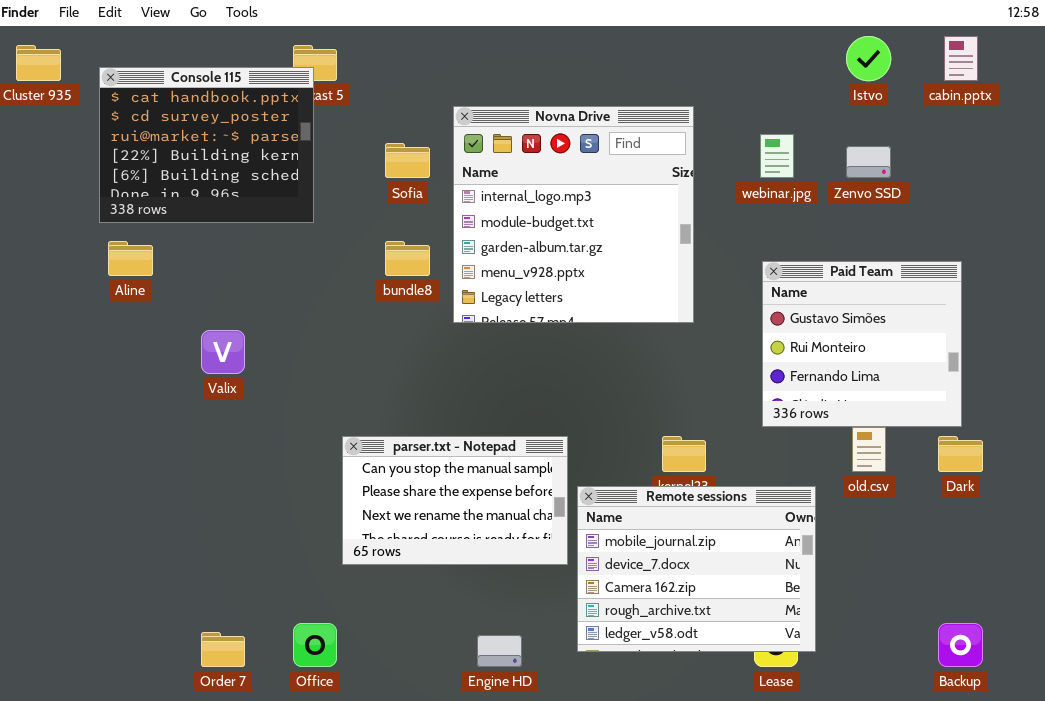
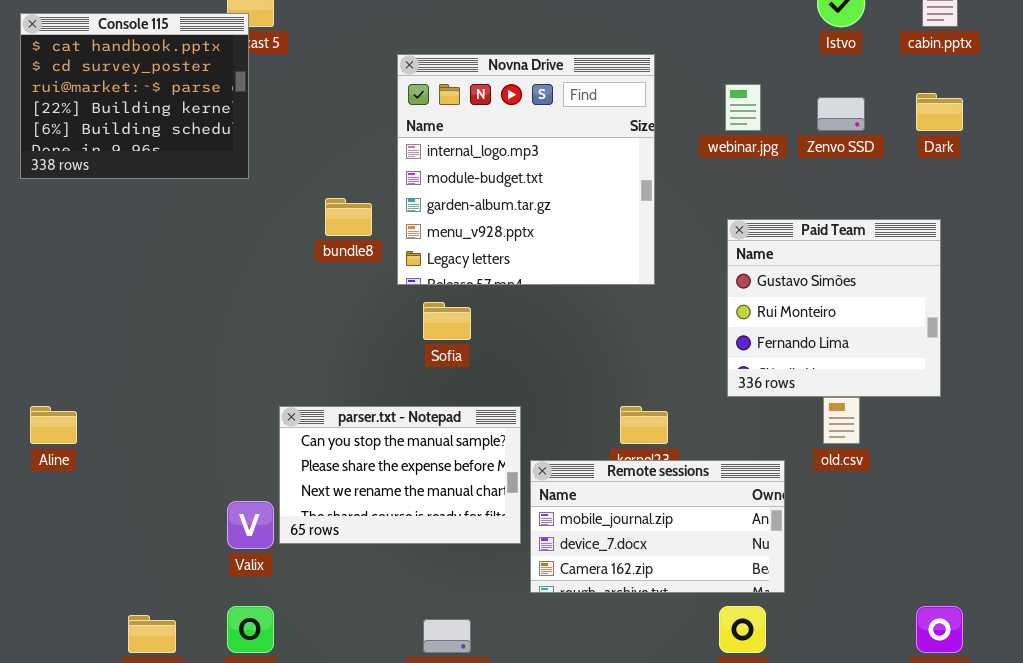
Sofia: [385,143,430,178] -> [423,302,471,340], moved
Aline: [108,241,153,276] -> [30,406,77,444], moved
Valix: [201,330,245,374] -> [227,501,274,549], moved
Dark: [938,436,983,472] -> [916,93,963,131], moved
Remote sessions: [577,486,816,652] -> [530,460,785,593], resized

